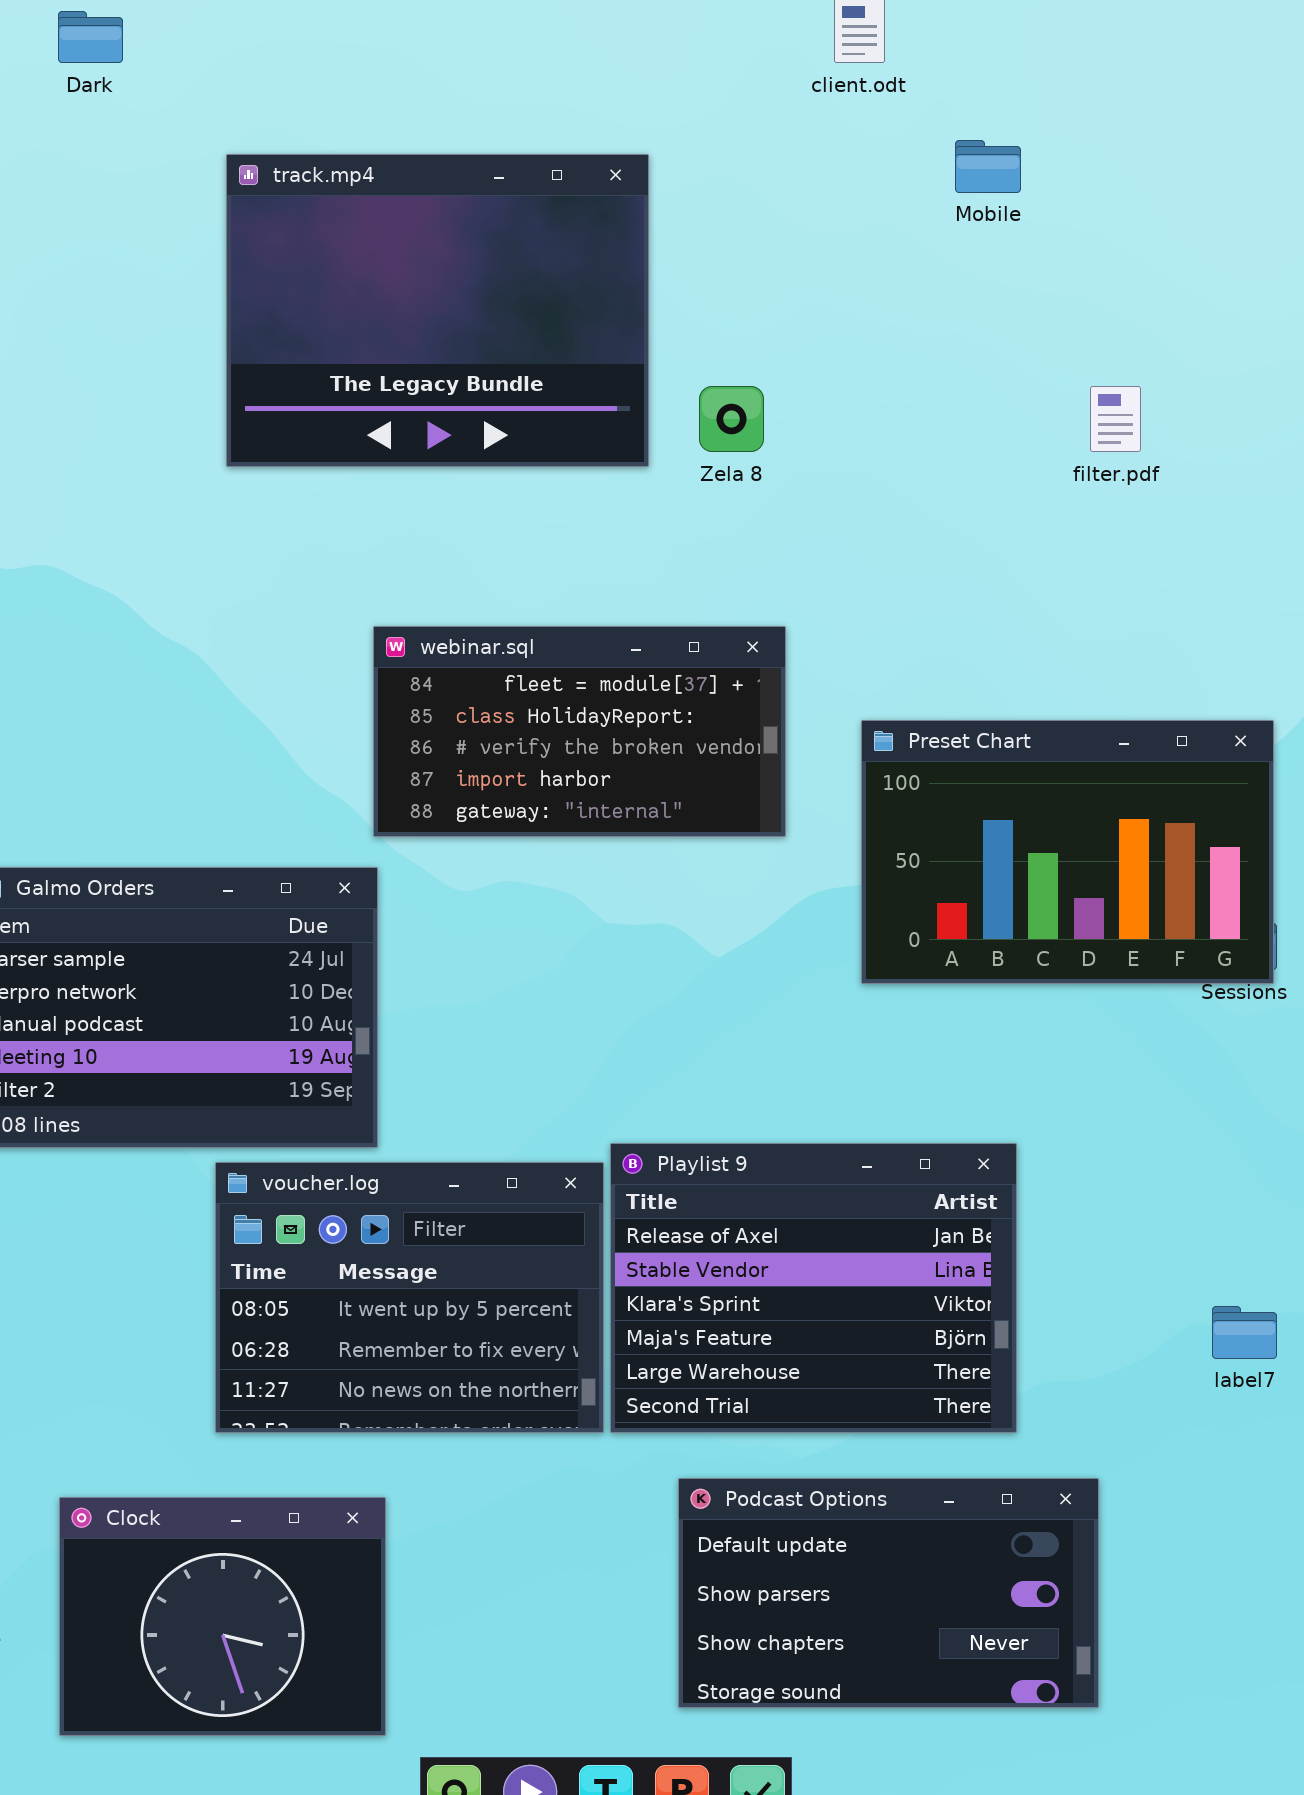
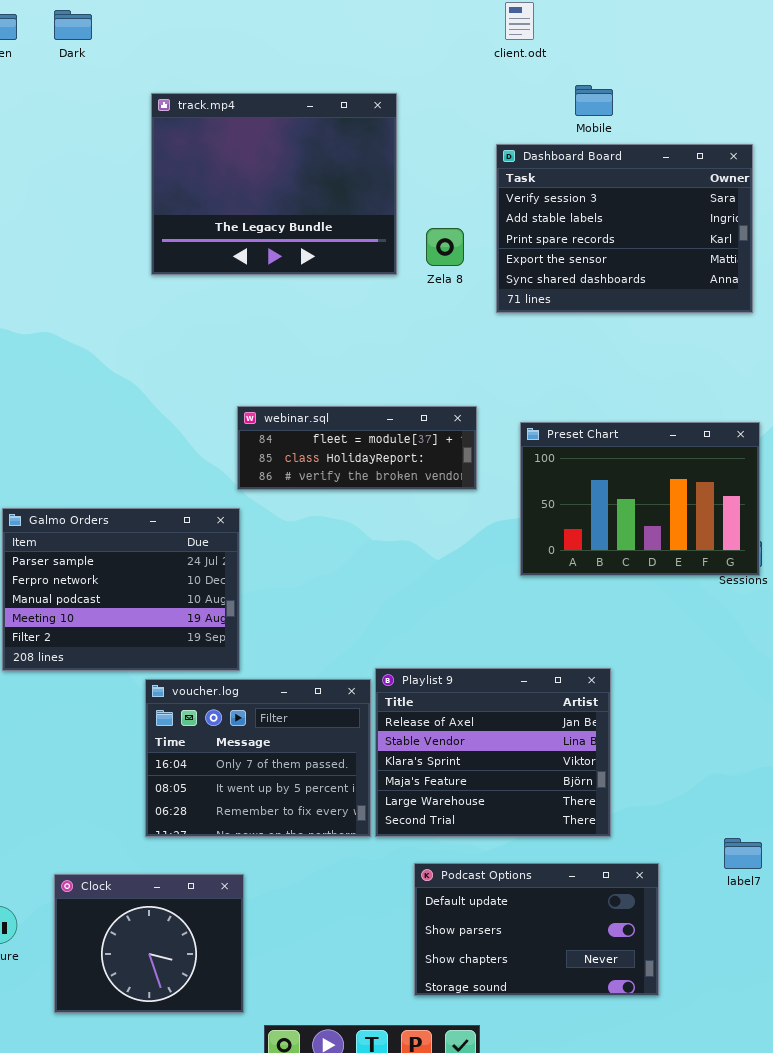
Dashboard Board: none -> [496,144,753,313], opened
webinar.sql: [373,626,786,837] -> [237,406,477,490], resized
voucher.log: [215,1162,604,1433] -> [145,679,371,837], scrolled up 1 row
label7: [1212,1306,1277,1359] -> [724,838,762,869], moved

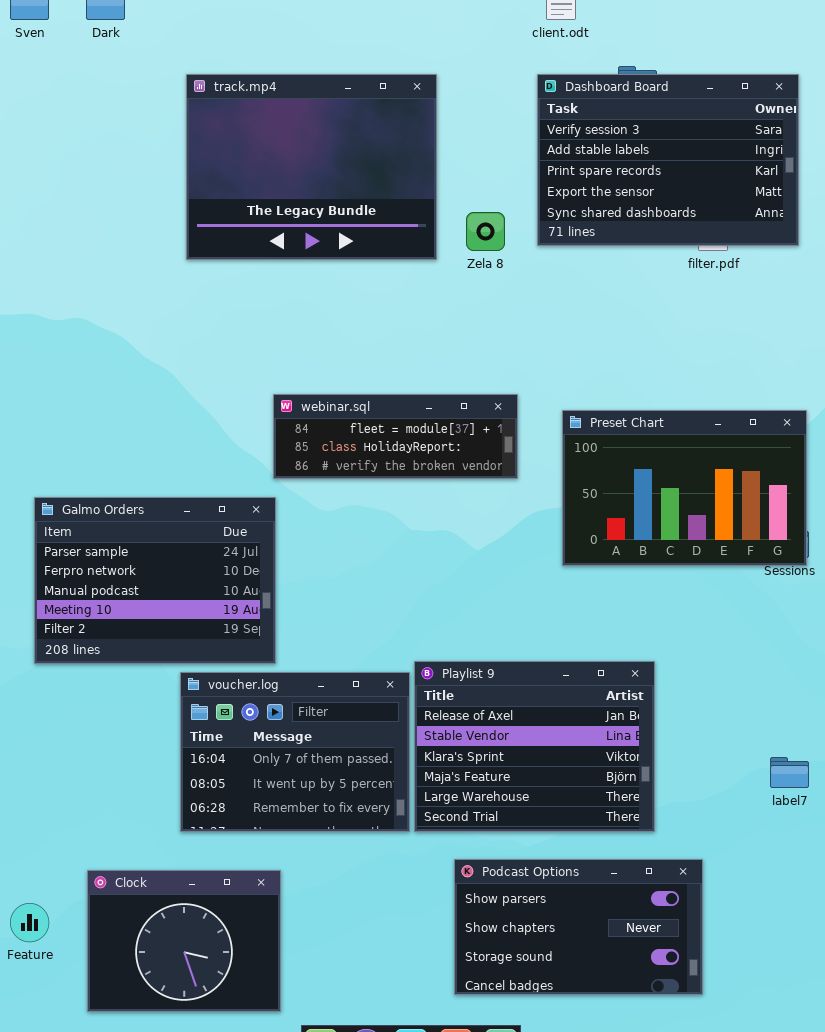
Dashboard Board: [496,144,753,313] -> [537,74,799,246], moved
label7: [724,838,762,869] -> [770,757,809,788], moved
Podcast Options: [414,863,659,996] -> [454,859,703,995], scrolled down 1 row

